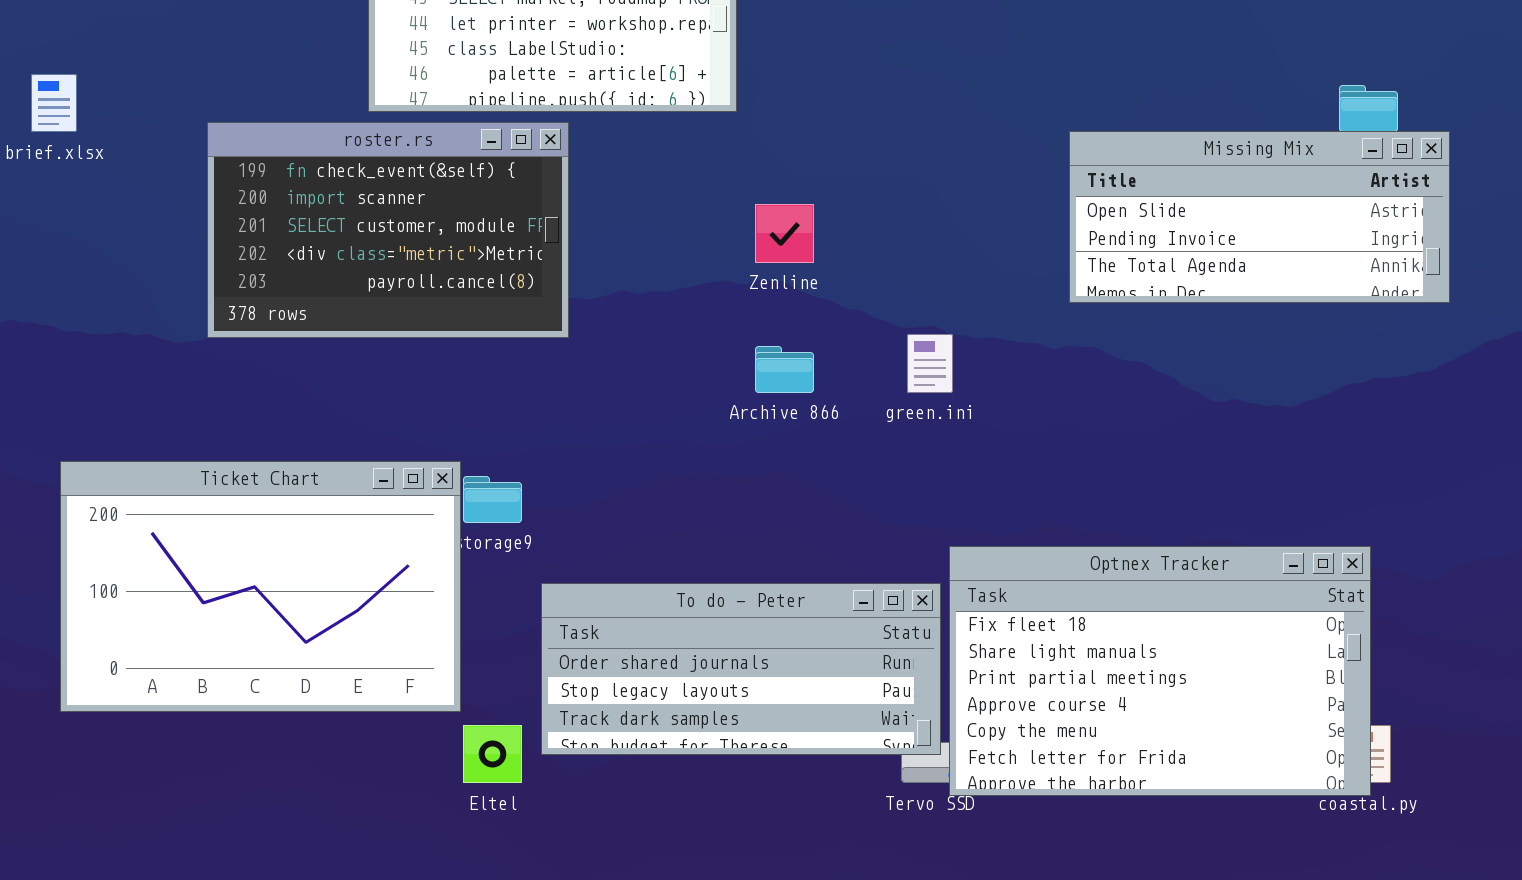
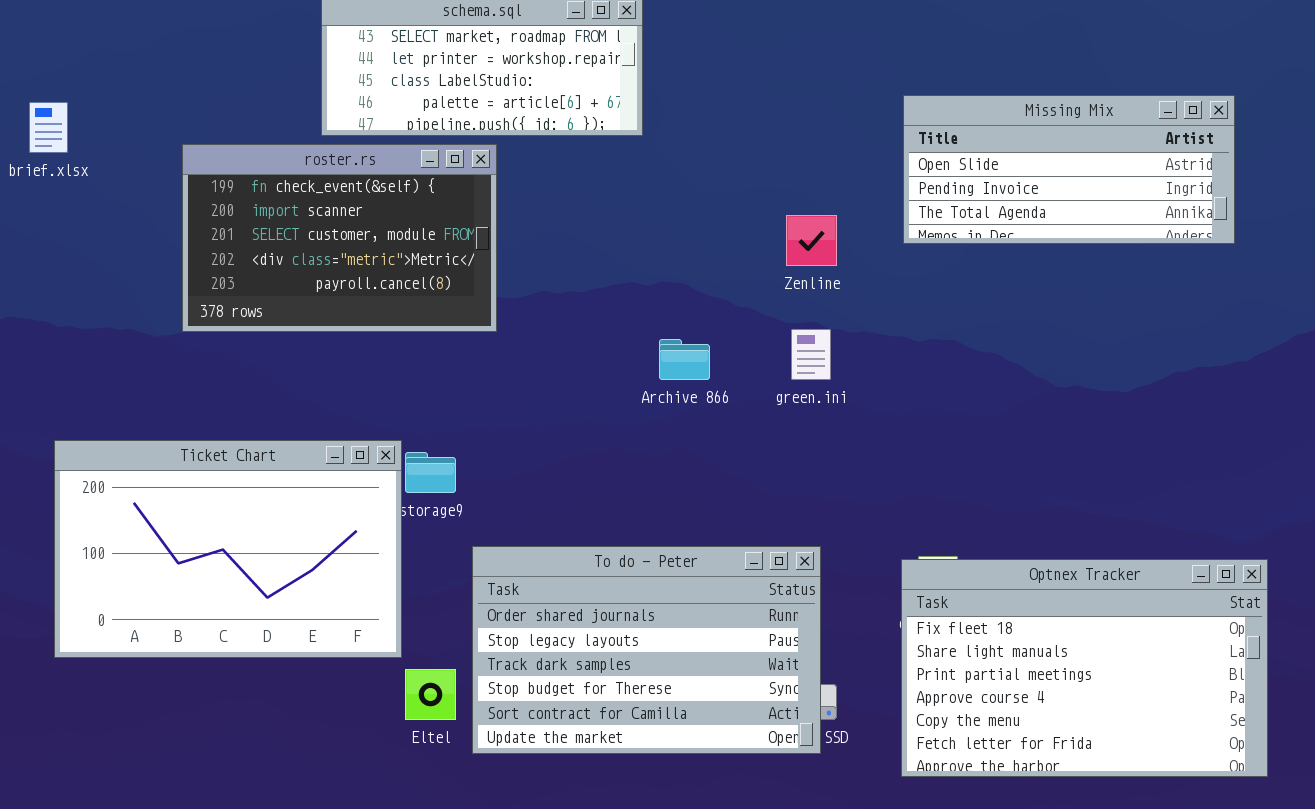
Missing Mix: [1069,131,1450,303] -> [903,95,1235,244], moved
Zenline: [755,204,814,263] -> [786,215,837,266], moved
Optnex Tracker: [949,546,1371,796] -> [901,559,1268,777], moved
To do - Peter: [541,583,941,755] -> [472,546,821,754], resized

